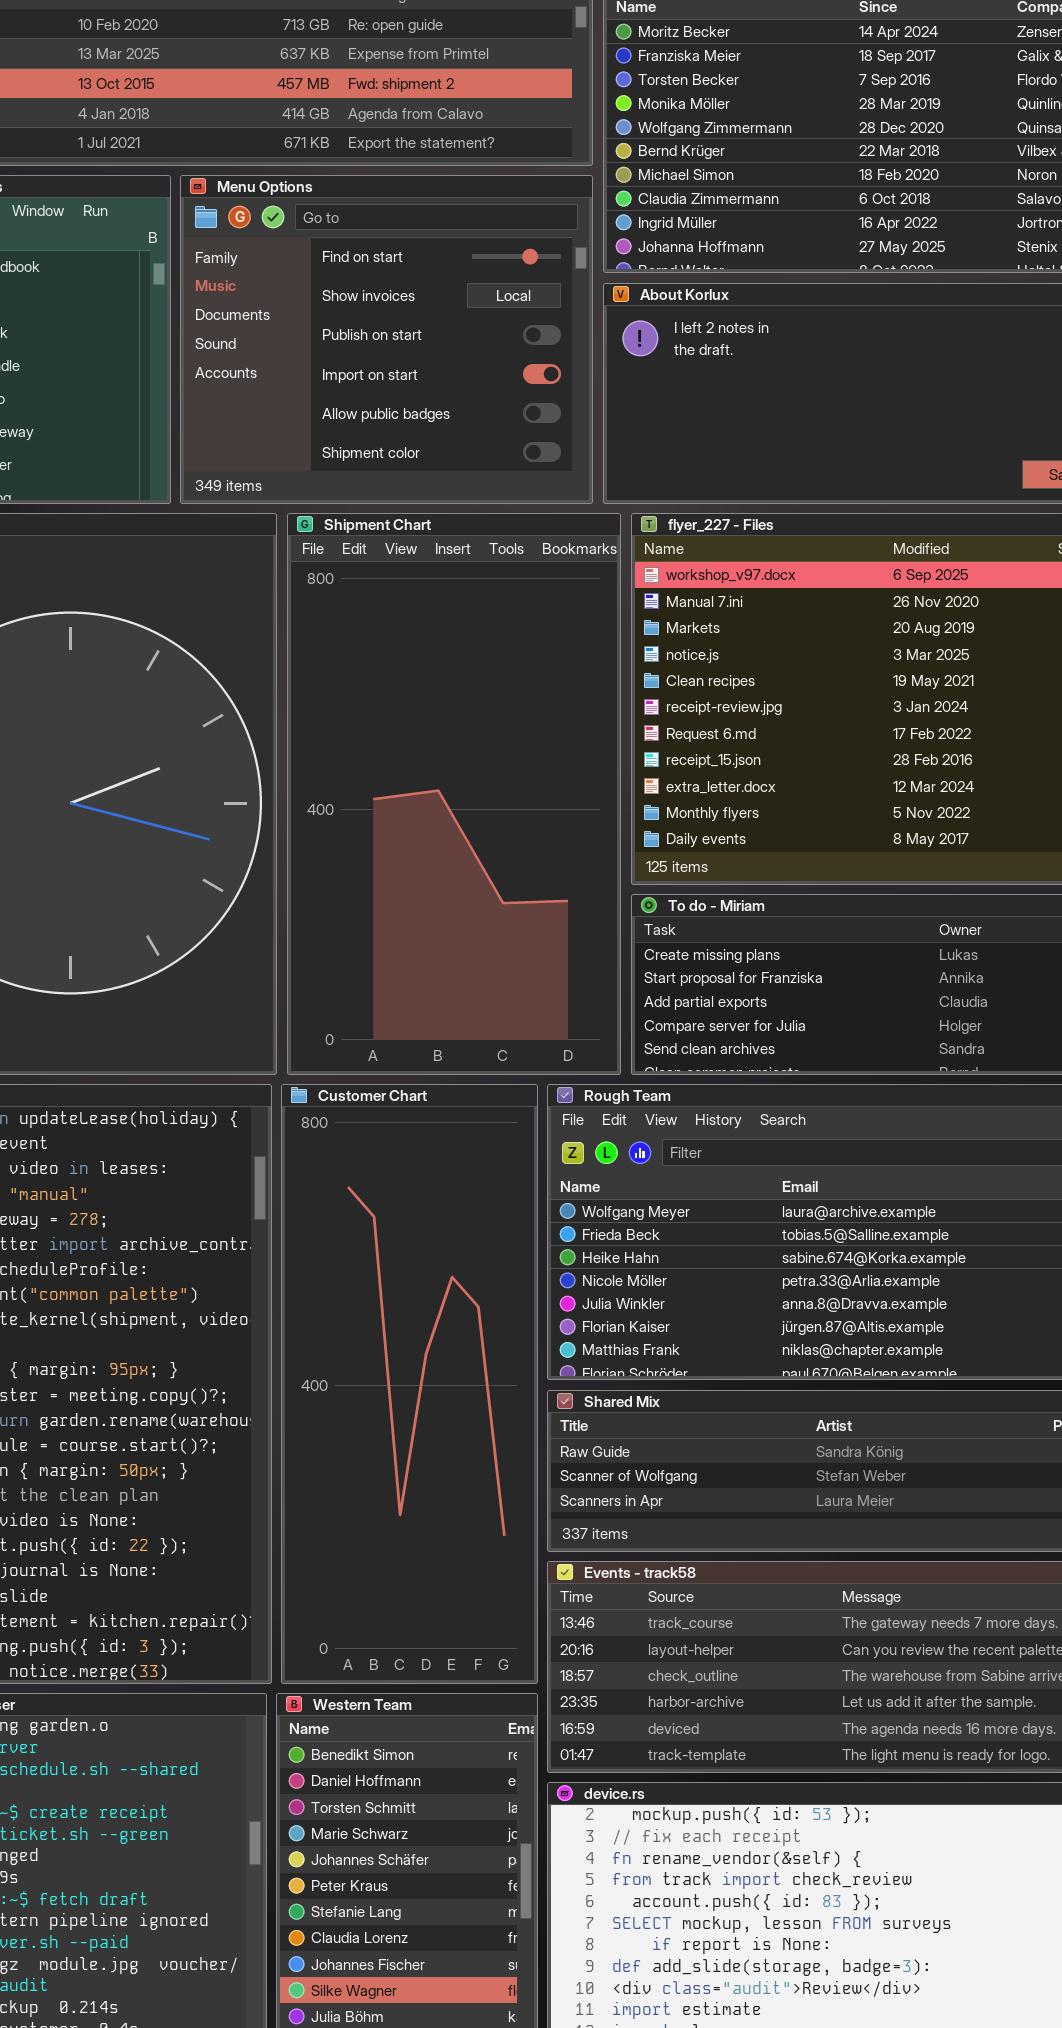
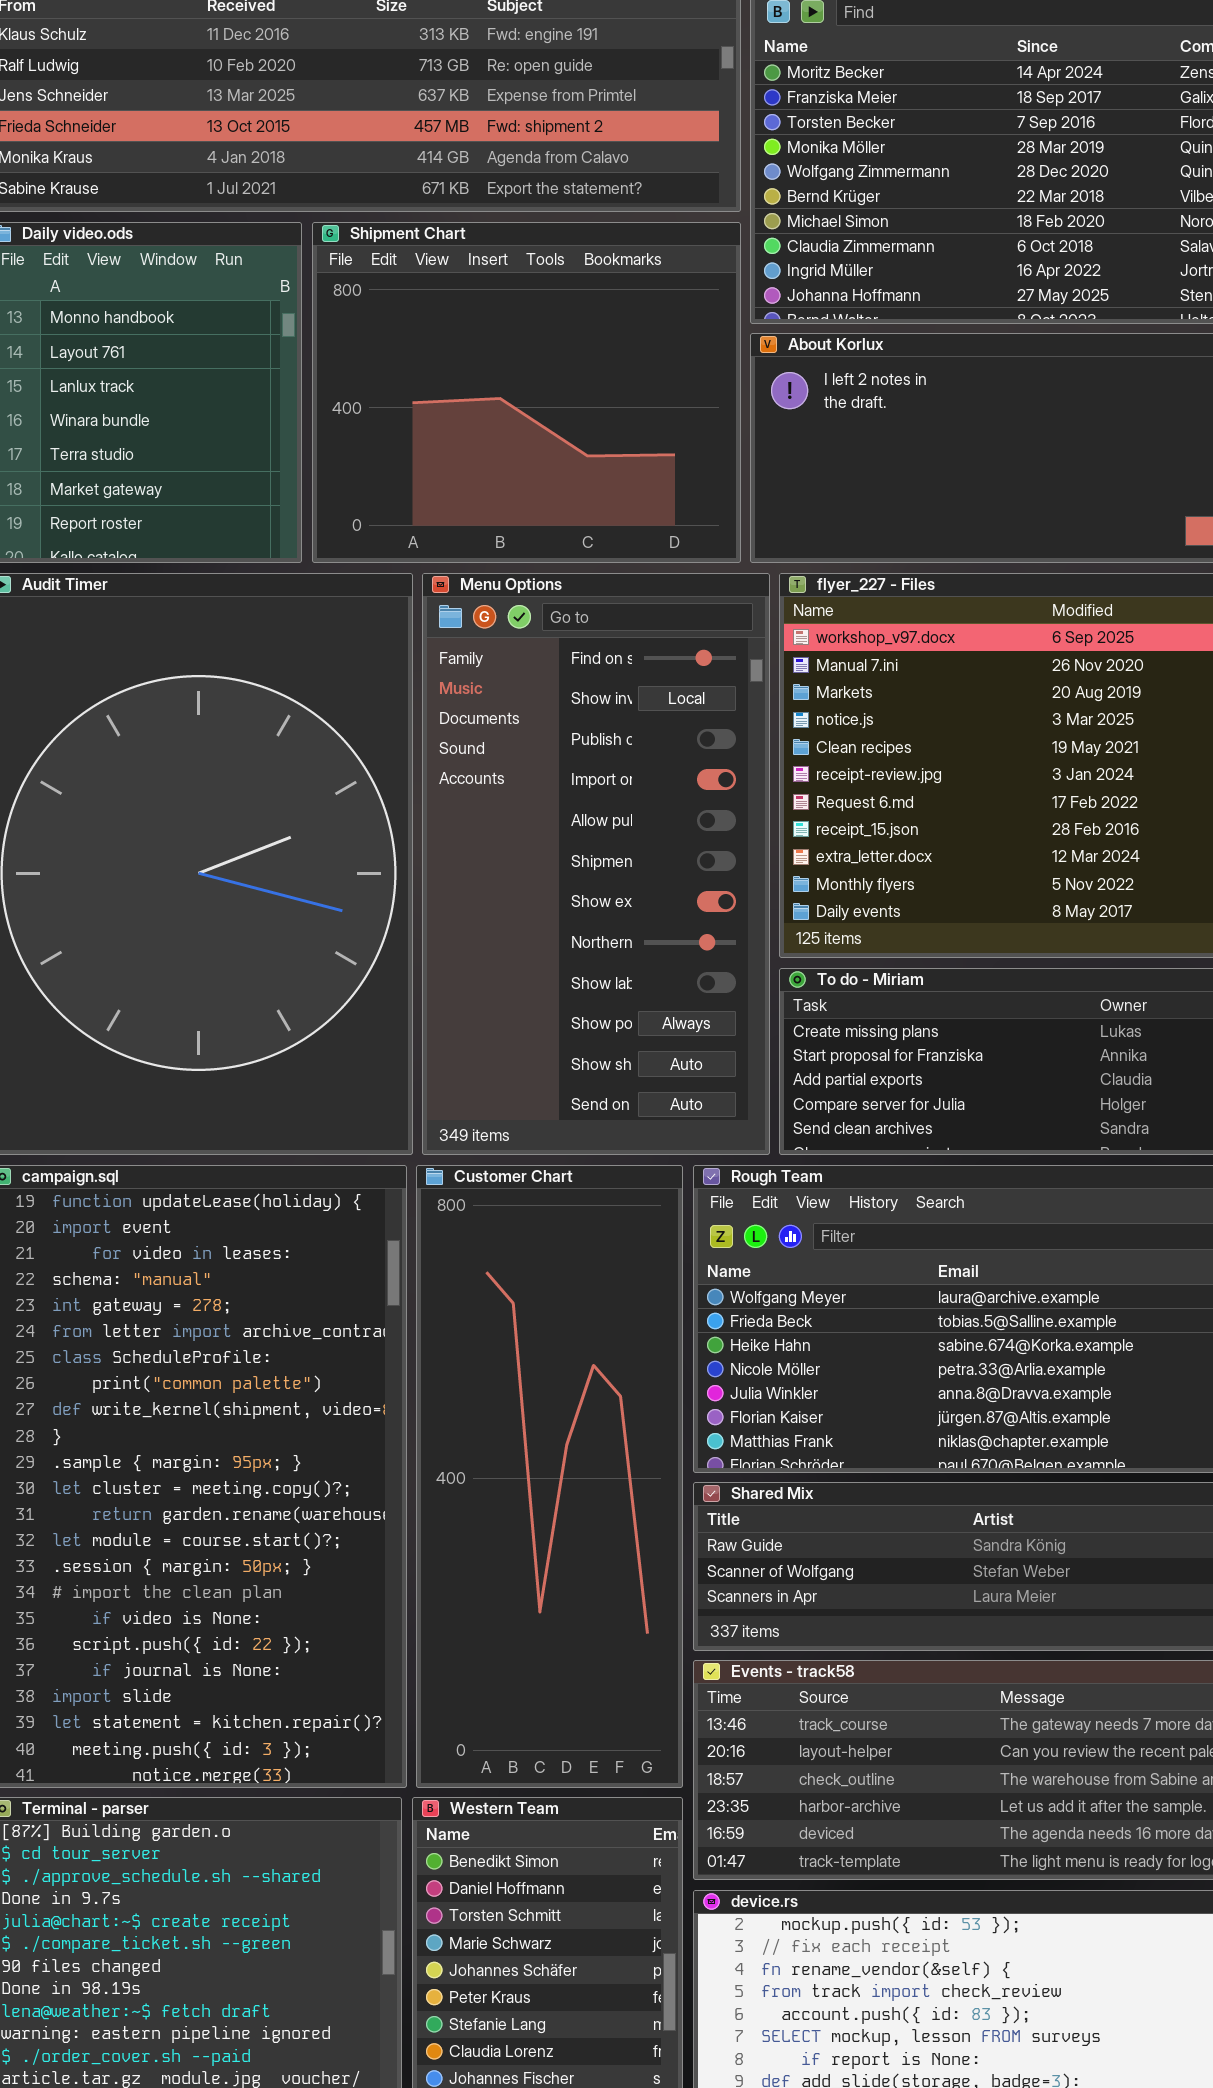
Menu Options: [180,175,593,504] -> [422,573,770,1155], moved, resized
Shipment Chart: [287,513,621,1075] -> [312,222,741,563], moved, resized

